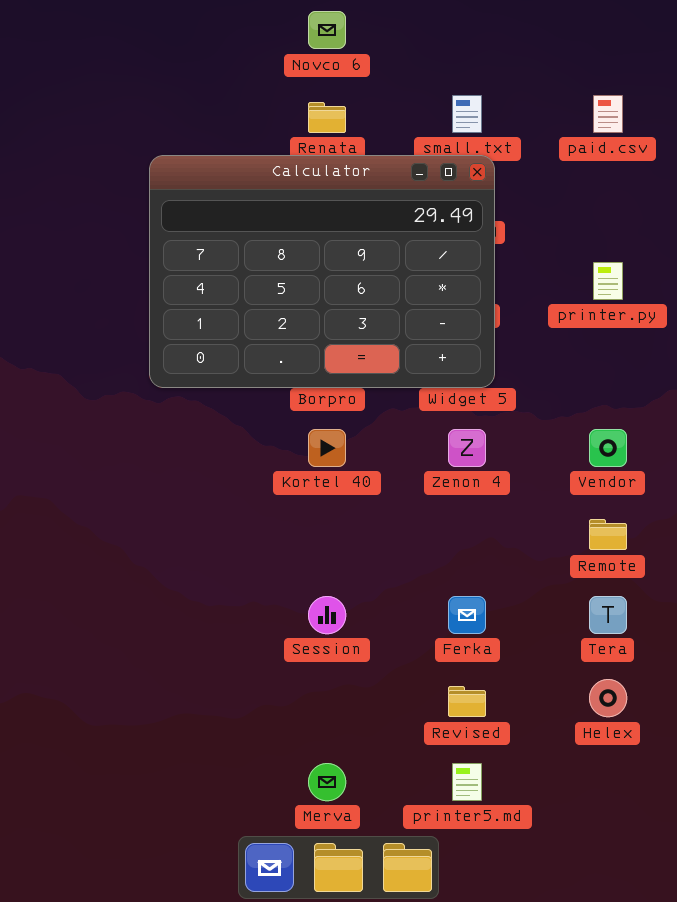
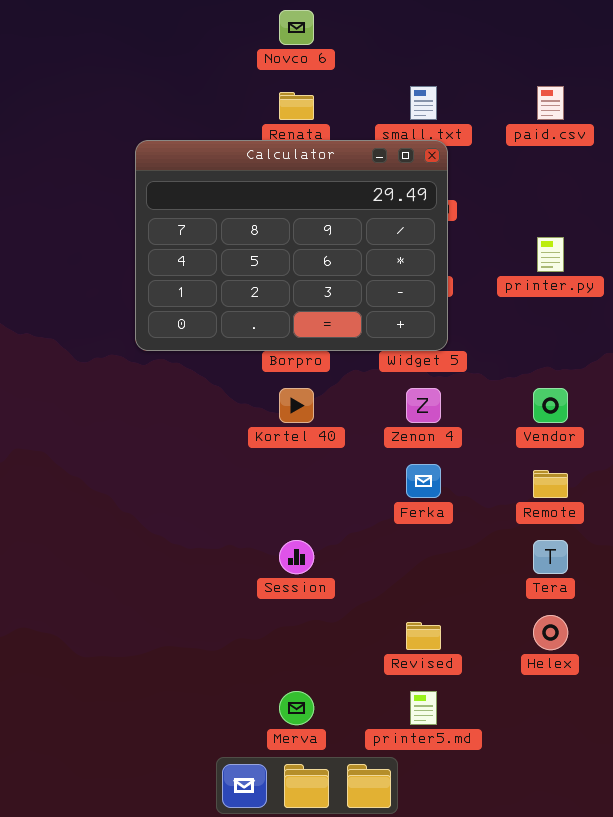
Ferka: [448,596,486,634] -> [406,464,441,498], moved

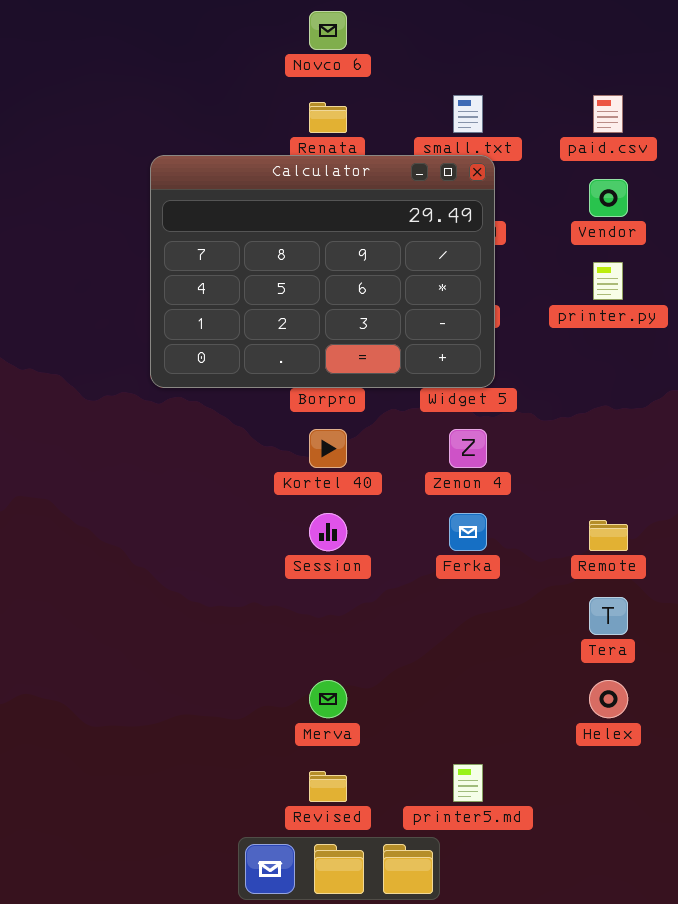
Vendor: [533,388,568,423] -> [589,179,628,217], moved
Session: [279,540,314,574] -> [309,513,347,551], moved
Revised: [406,622,441,650] -> [309,771,347,802], moved
Merva: [279,691,314,725] -> [309,680,347,718], moved

